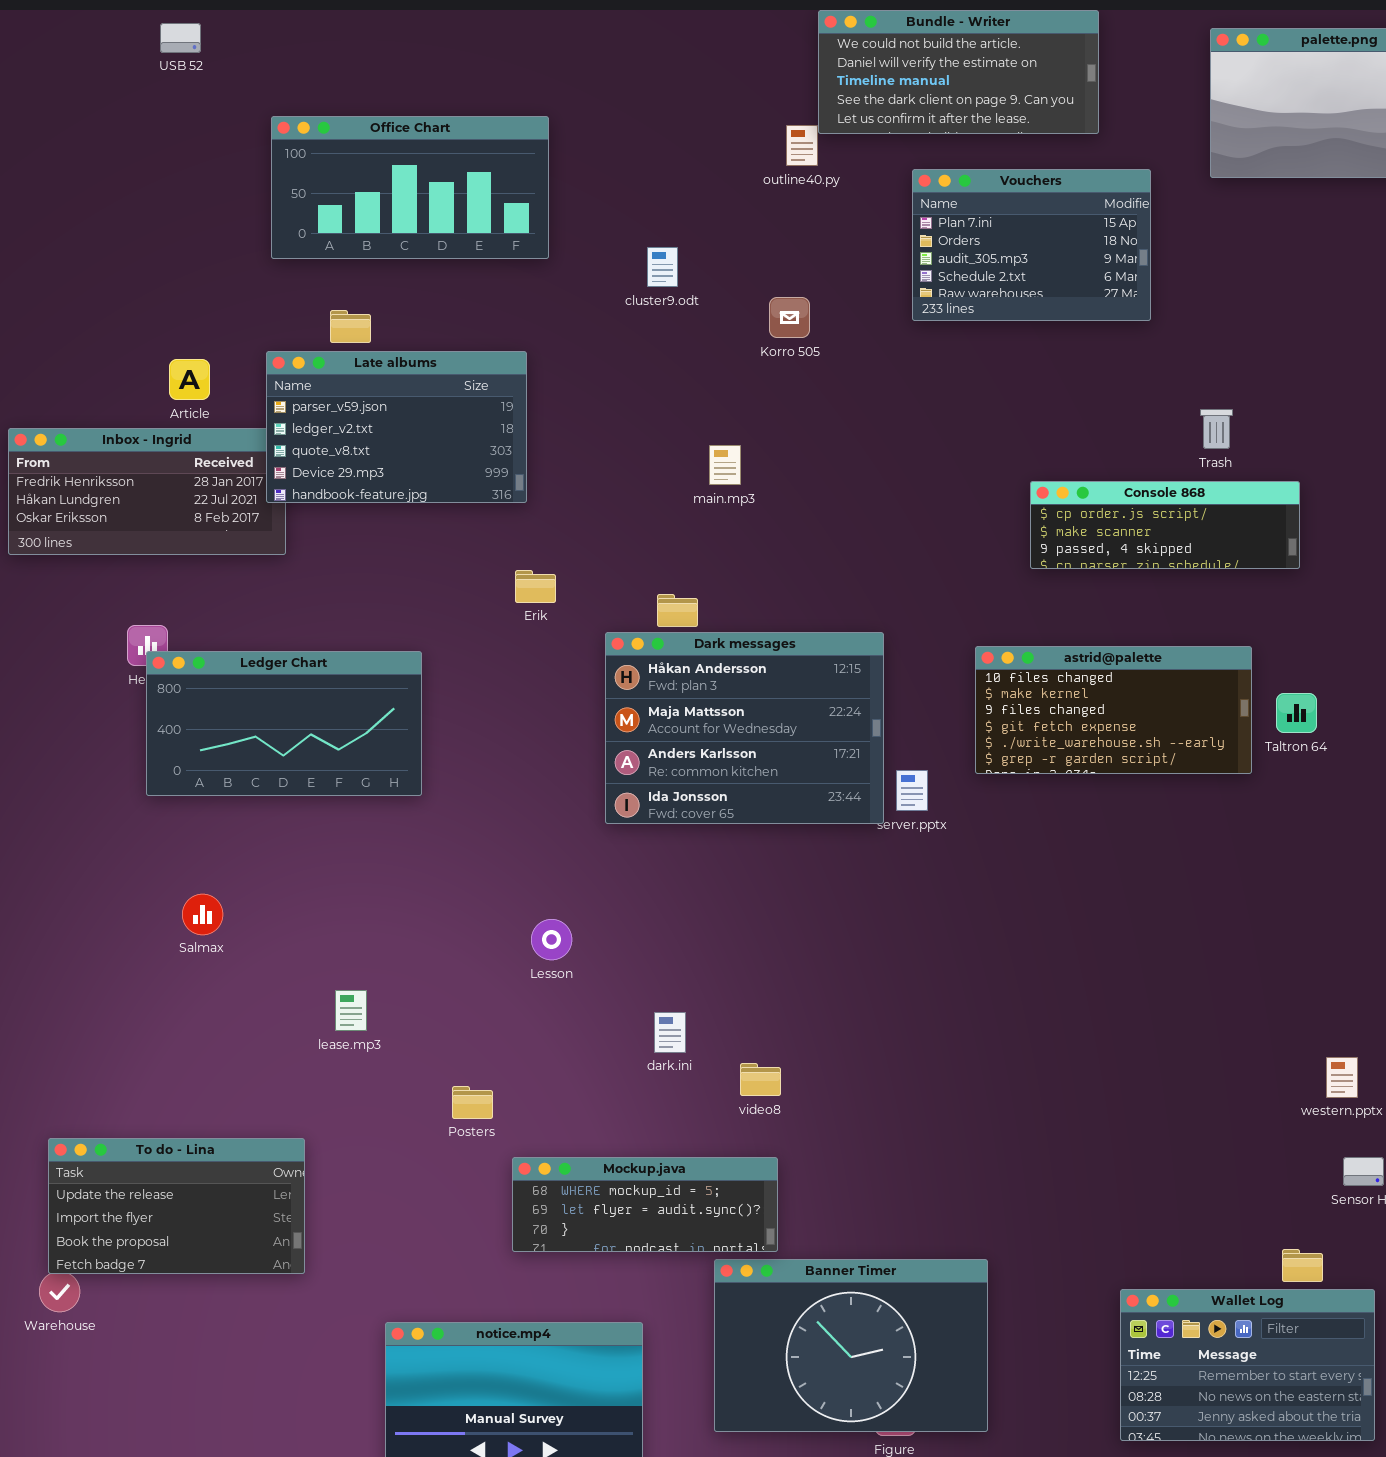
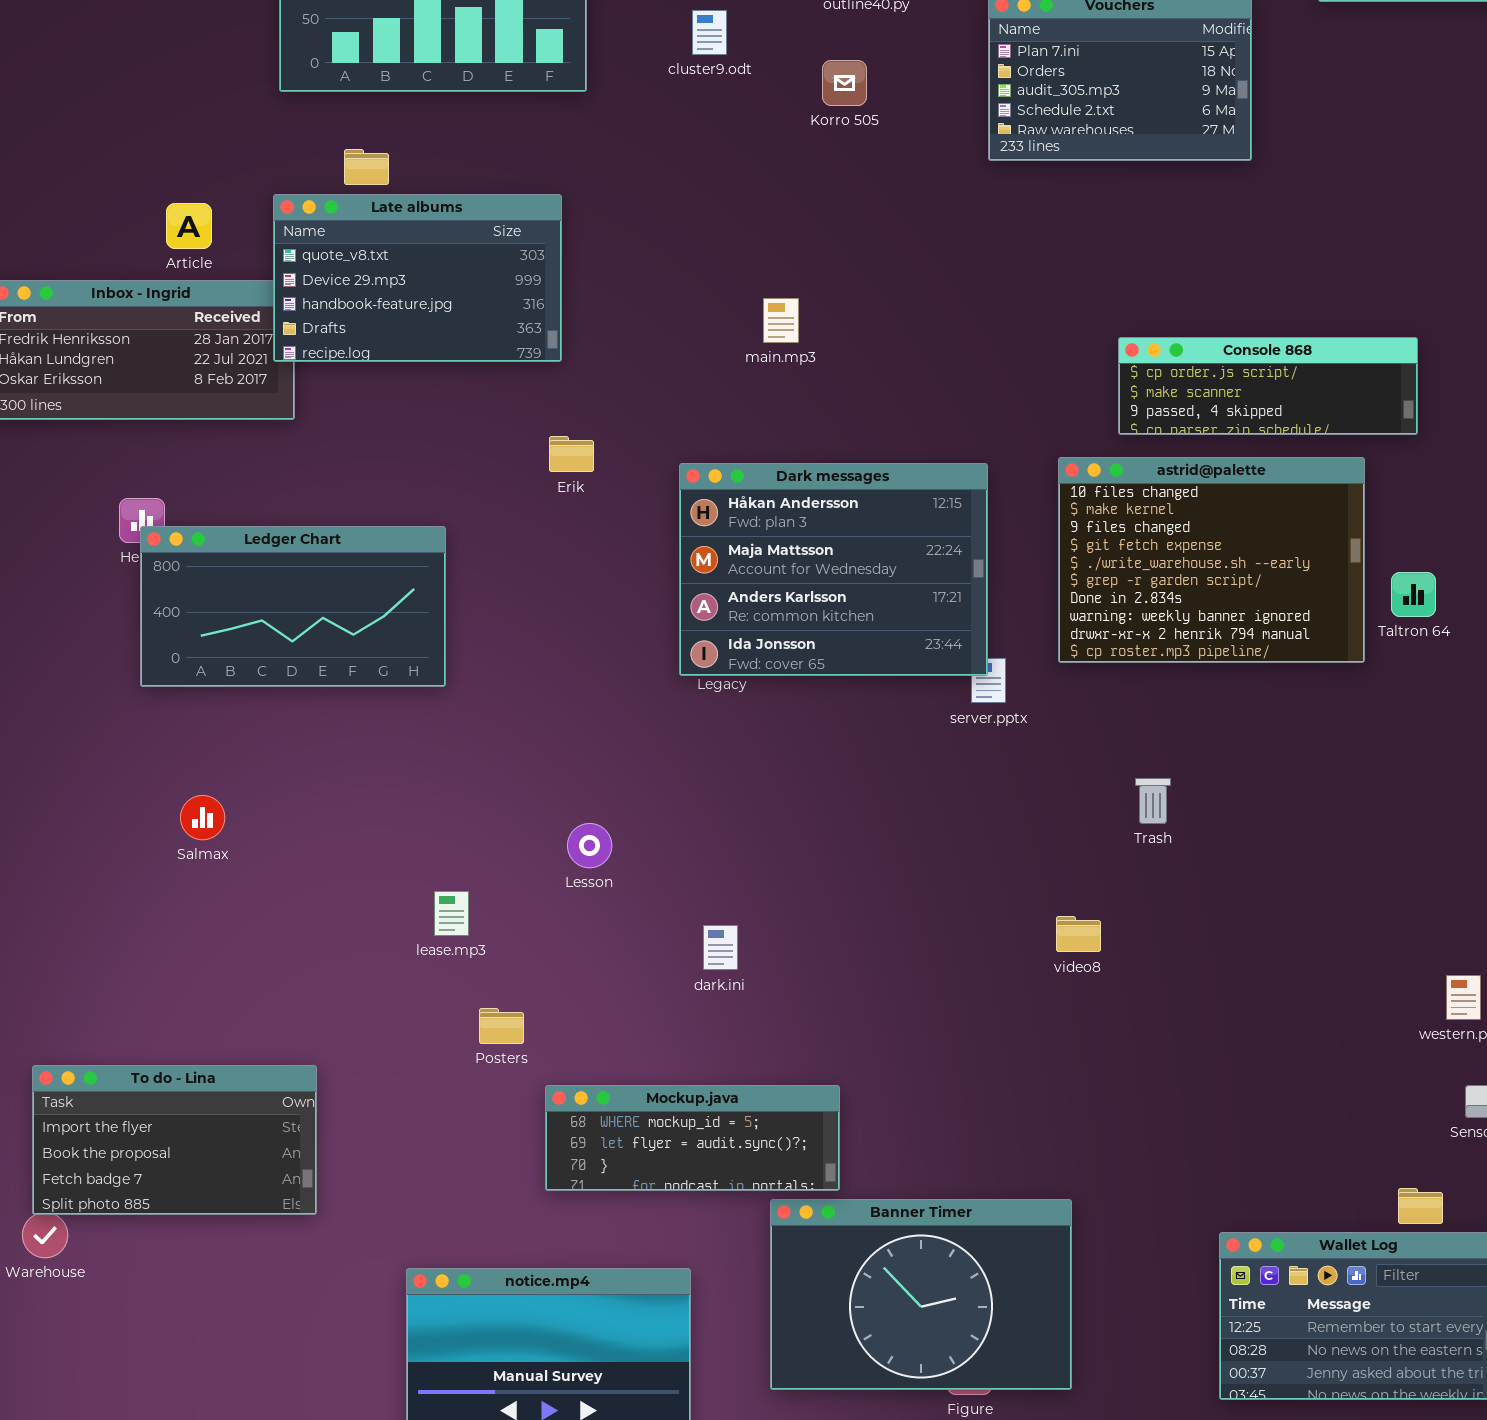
cluster9.odt: [647,247,678,287] -> [692,10,727,55], moved
Korro 505: [769,297,810,338] -> [822,60,867,106], moved
Late albums: [266,351,527,503] -> [273,194,562,362], scrolled down 2 rows
Trash: [1200,409,1233,449] -> [1135,778,1171,824], moved
Dark messages: [605,632,884,824] -> [679,463,988,676], moved
astrid@palette: [975,646,1252,774] -> [1058,457,1365,663], resized
lease.mp3: [335,990,367,1031] -> [434,891,469,936], moved
video8: [740,1063,781,1096] -> [1056,916,1101,952], moved
To do - Lina: [48,1138,305,1274] -> [32,1065,317,1215], scrolled down 1 row

